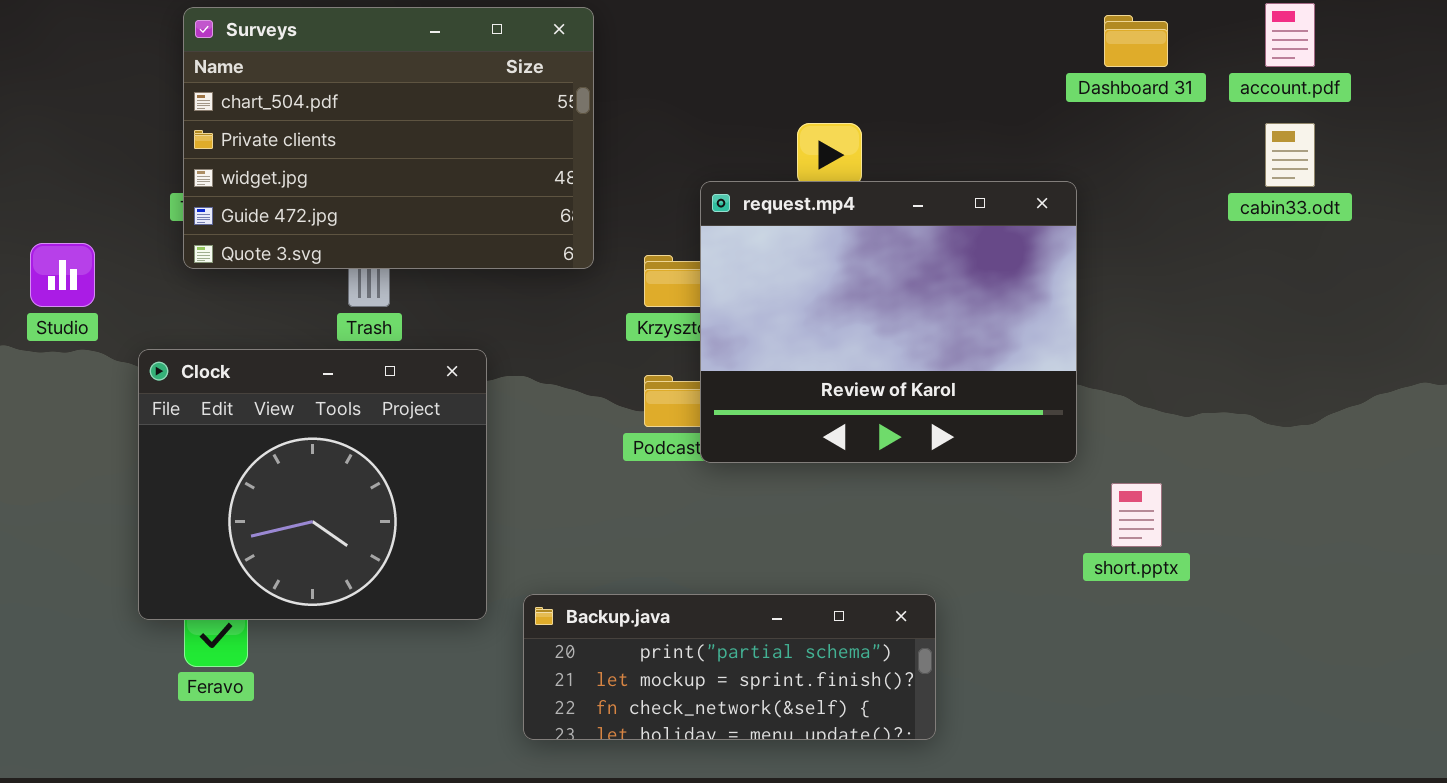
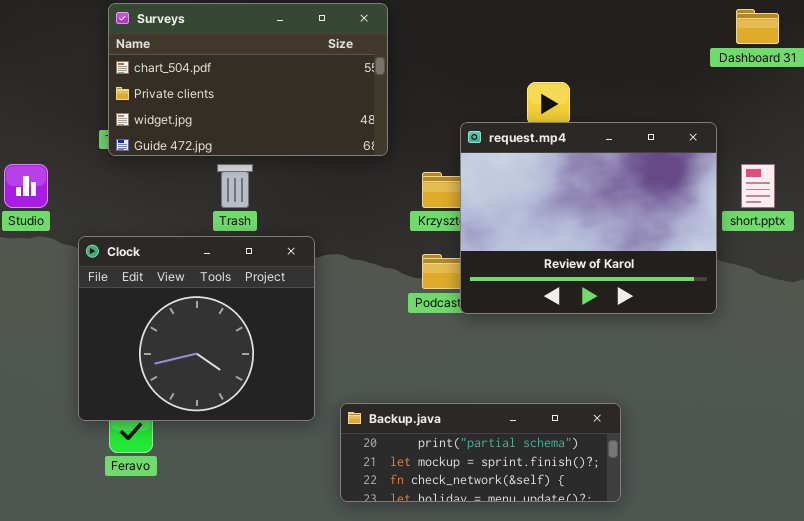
Surveys: [183,7,594,269] -> [108,3,388,156], resized
short.pptx: [1111,483,1162,547] -> [741,164,775,208], moved

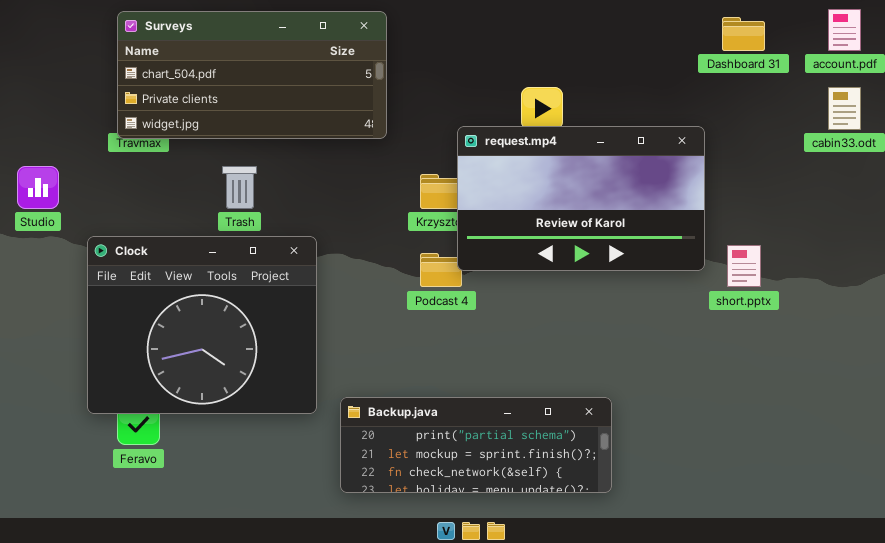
Surveys: [108,3,388,156] -> [117,11,387,139], resized
request.mp4: [460,122,717,314] -> [457,126,705,271], resized
short.pptx: [741,164,775,208] -> [727,245,761,287], moved

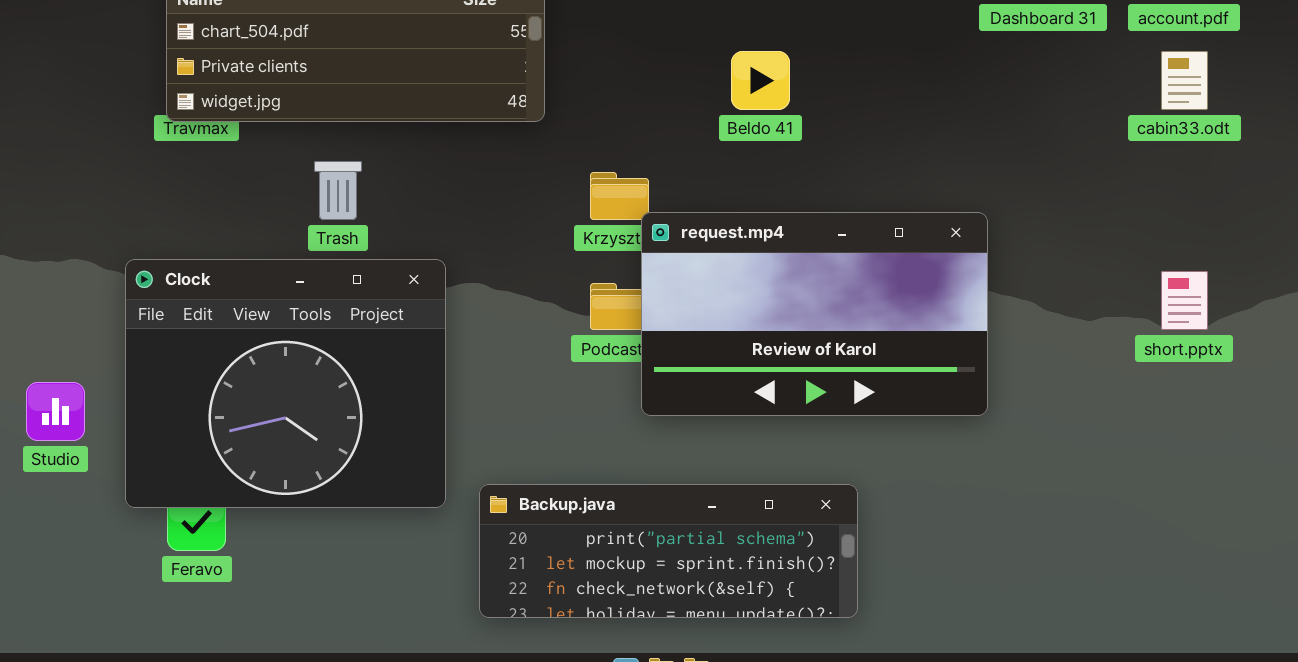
request.mp4: [457,126,705,271] -> [641,212,988,416], moved
Studio: [17,166,59,209] -> [26,382,85,441], moved
short.pptx: [727,245,761,287] -> [1161,271,1208,330], moved

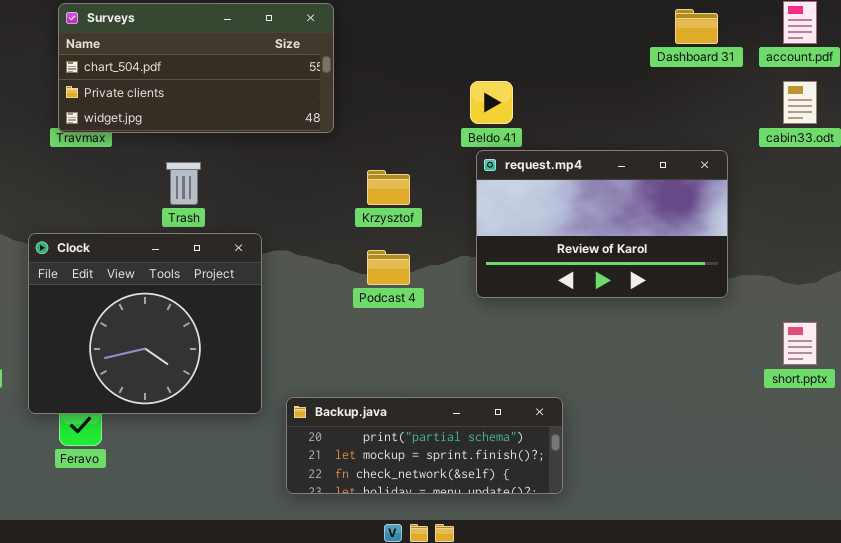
request.mp4: [641,212,988,416] -> [476,150,728,298], moved
short.pptx: [1161,271,1208,330] -> [783,322,817,365], moved

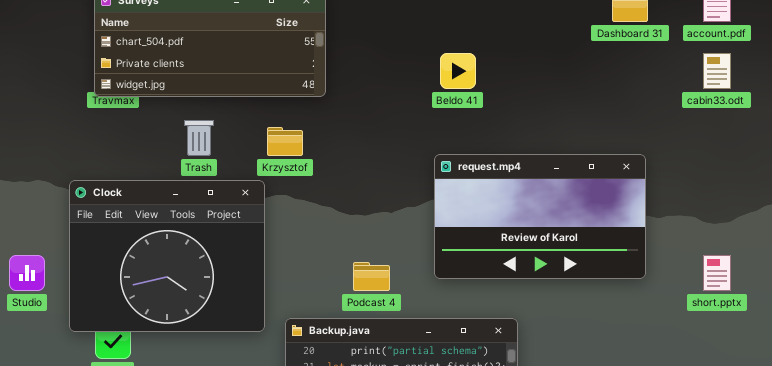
request.mp4: [476,150,728,298] -> [434,154,646,279], moved
Krzysztof: [367,170,410,205] -> [267,127,303,156], moved
Podcast 4: [367,250,410,285] -> [353,262,390,291], moved

